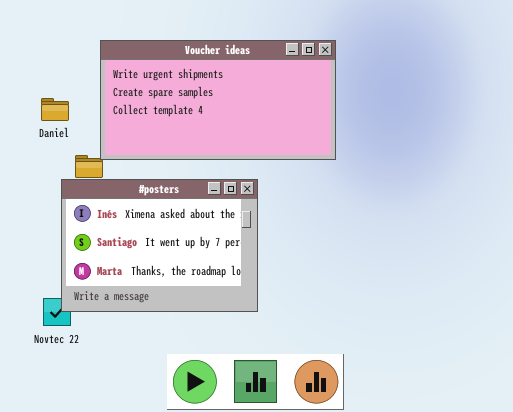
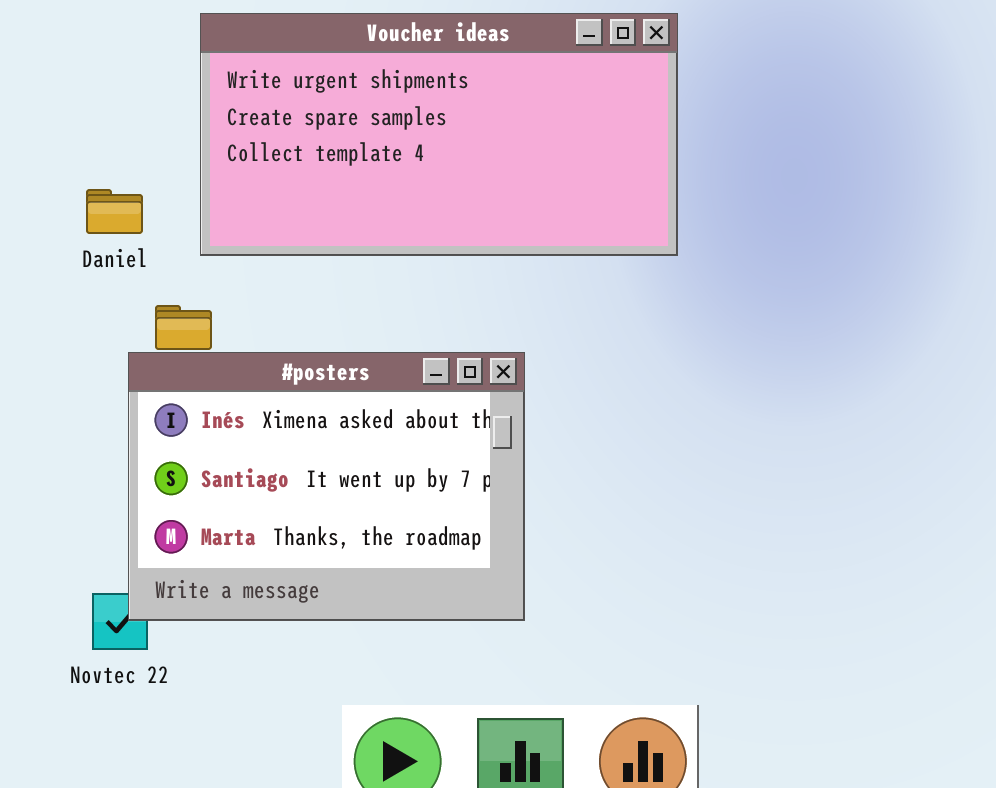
Voucher ideas: [100,40,336,160] -> [200,13,678,256], moved

